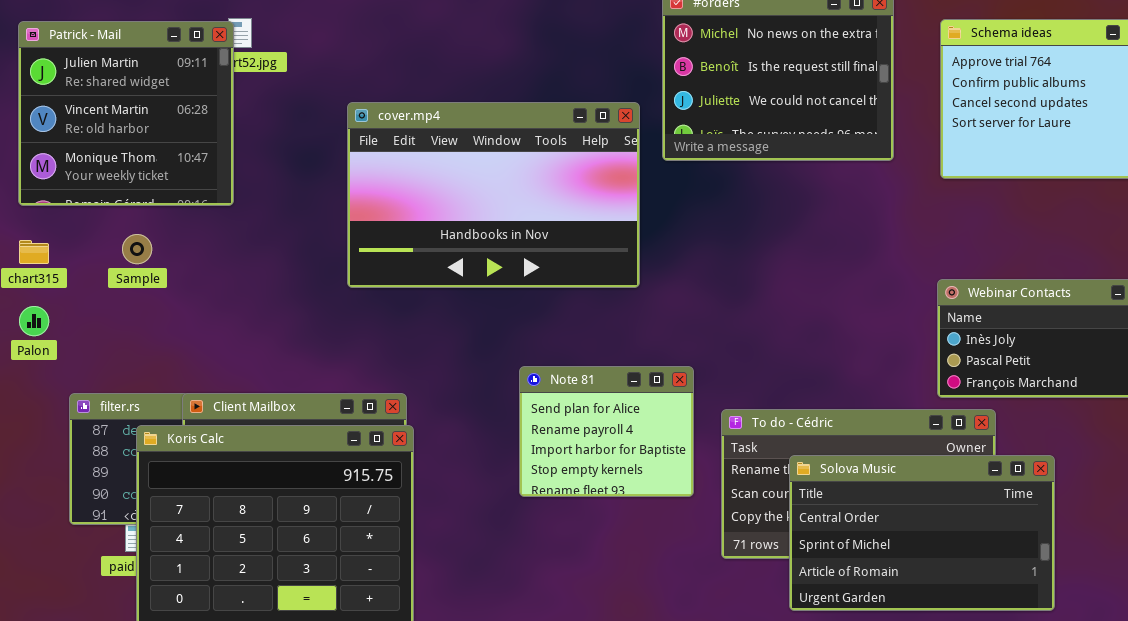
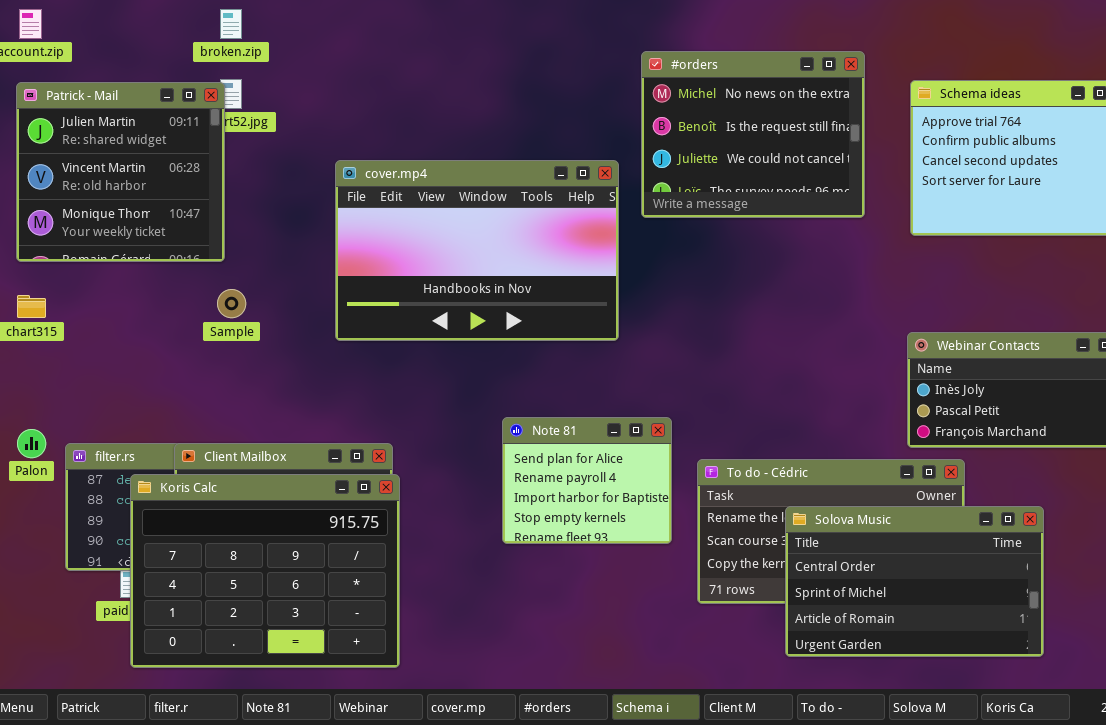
Sample: [122,234,152,264] -> [217,289,246,318], moved
Palon: [19,306,49,336] -> [17,429,46,458], moved
Solova Music: [789,455,1055,611] -> [785,506,1044,657], moved

